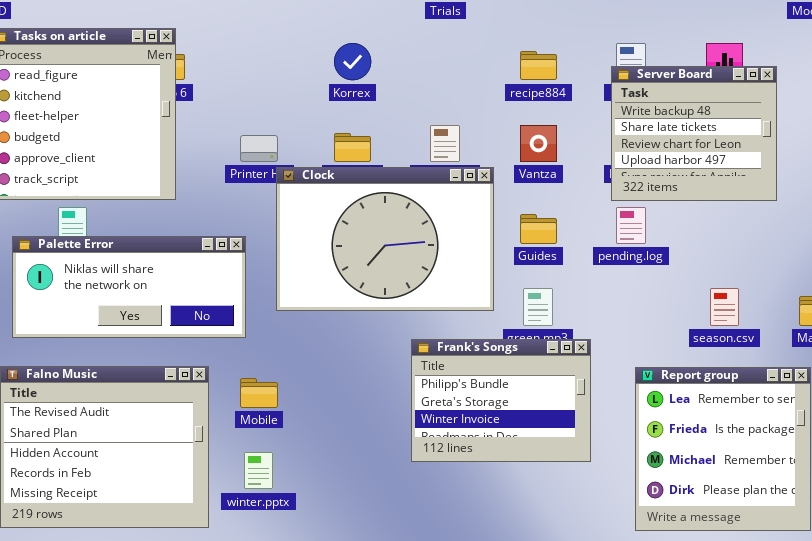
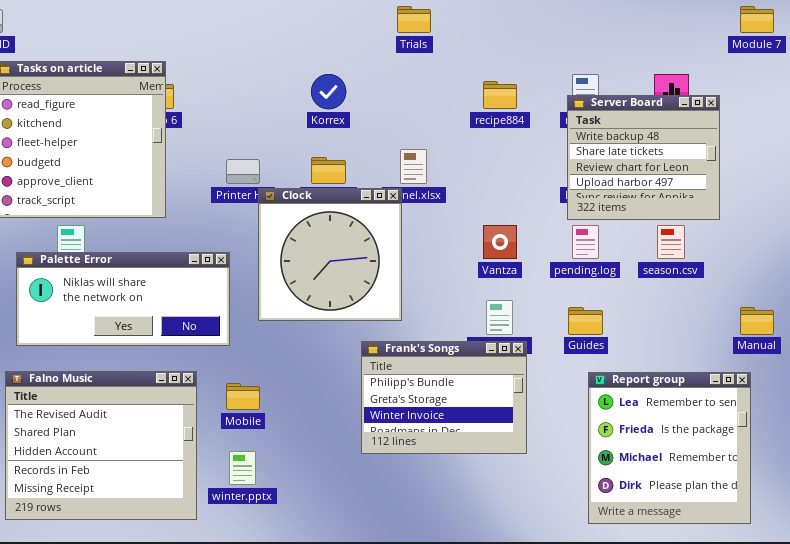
Vantza: [520,125,557,162] -> [483,225,517,259], moved
Clock: [276,167,494,311] -> [258,188,402,321], resized
Guides: [520,214,557,244] -> [568,307,603,335], moved
season.csv: [710,288,739,326] -> [657,225,685,259], moved
Frank's Songs: [411,339,591,462] -> [361,341,527,454], moved

